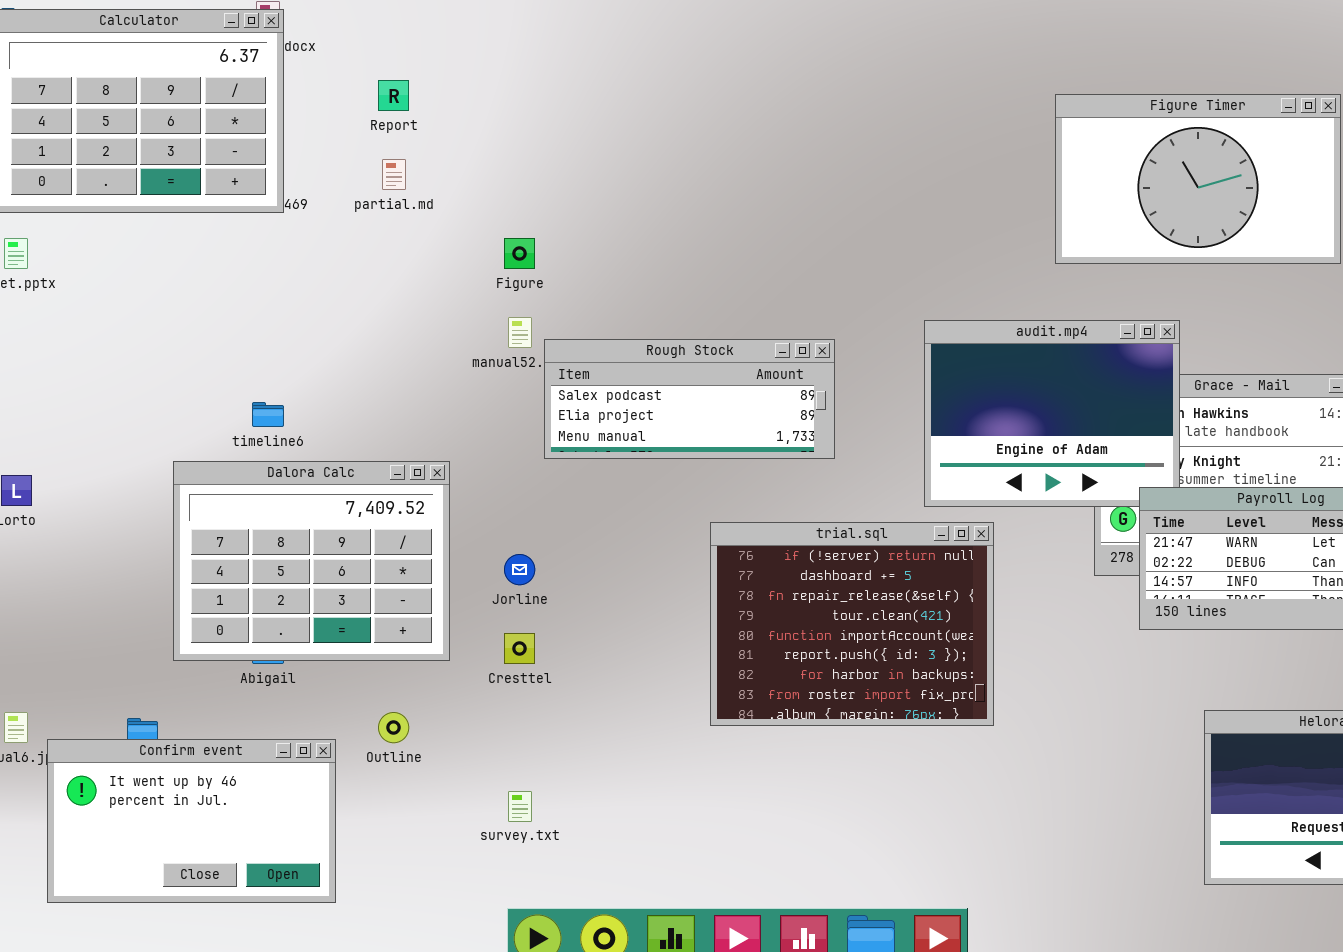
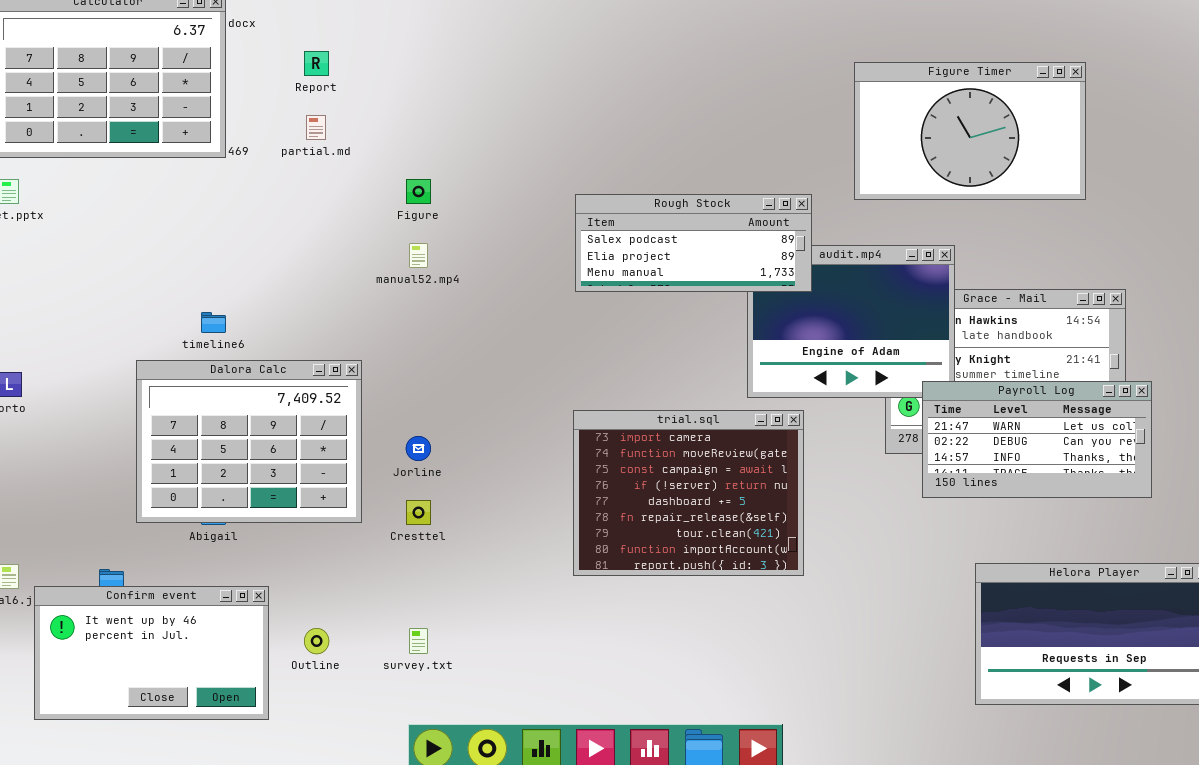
Rough Stock: [544,339,835,459] -> [575,194,812,292], moved
trial.sql: [710,522,994,726] -> [573,410,804,576], scrolled up 3 rows
Outline: [378,712,409,743] -> [304,628,329,654], moved

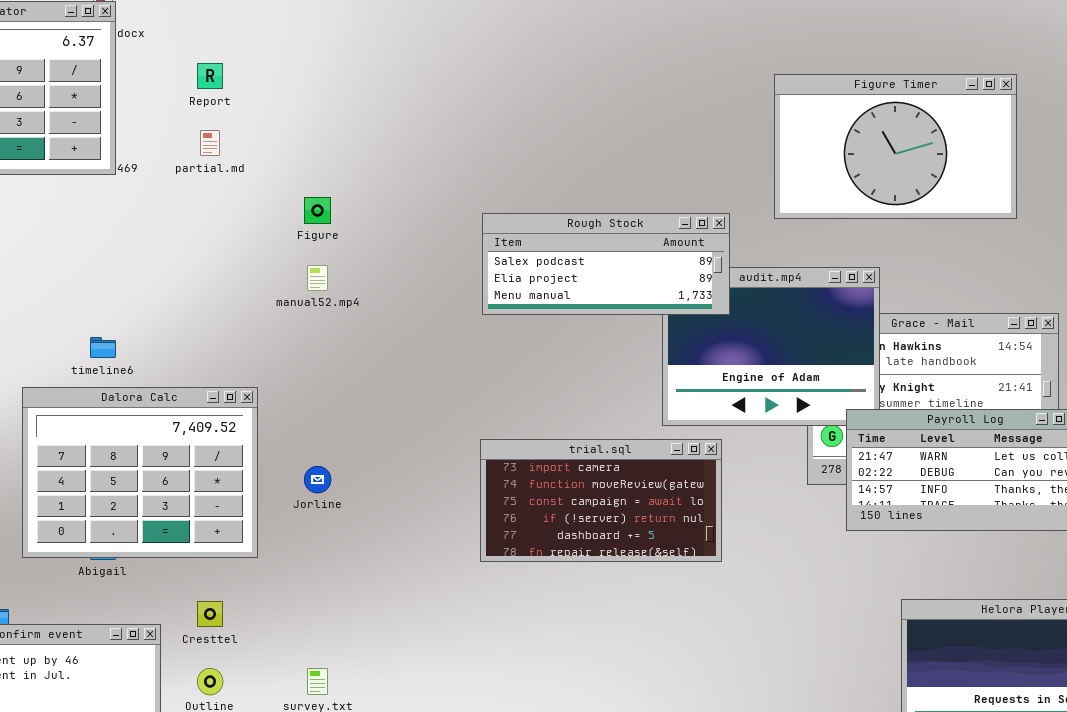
trial.sql: [573,410,804,576] -> [480,439,722,562], resized
Cresttel: [406,500,431,525] -> [197,601,223,627], moved

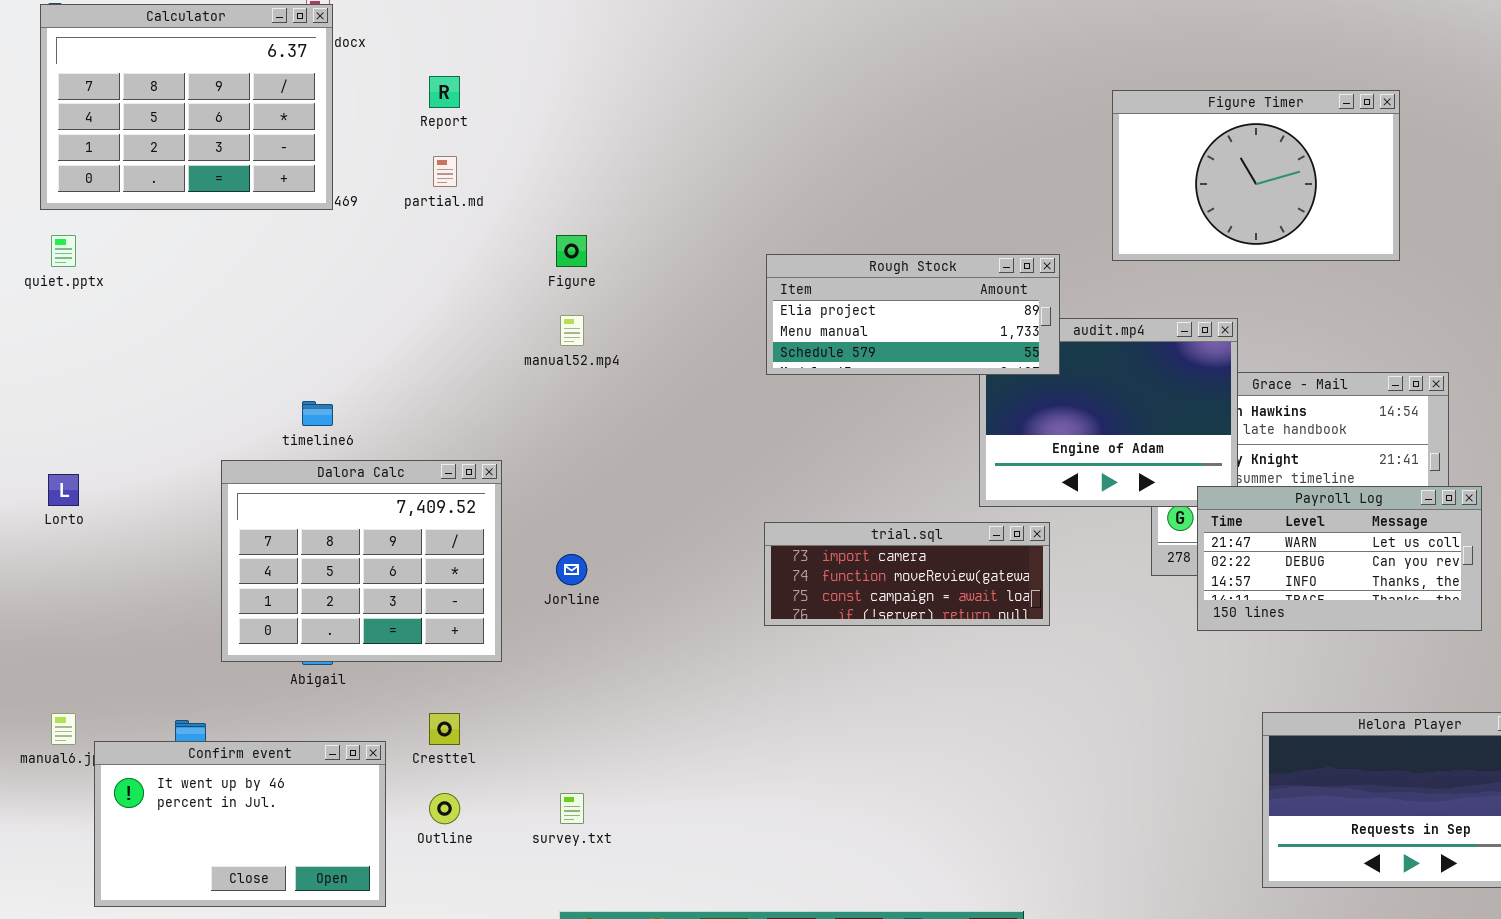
Rough Stock: [482,213,730,315] -> [766,254,1060,375], scrolled down 1 row
trial.sql: [480,439,722,562] -> [764,522,1050,626], resized

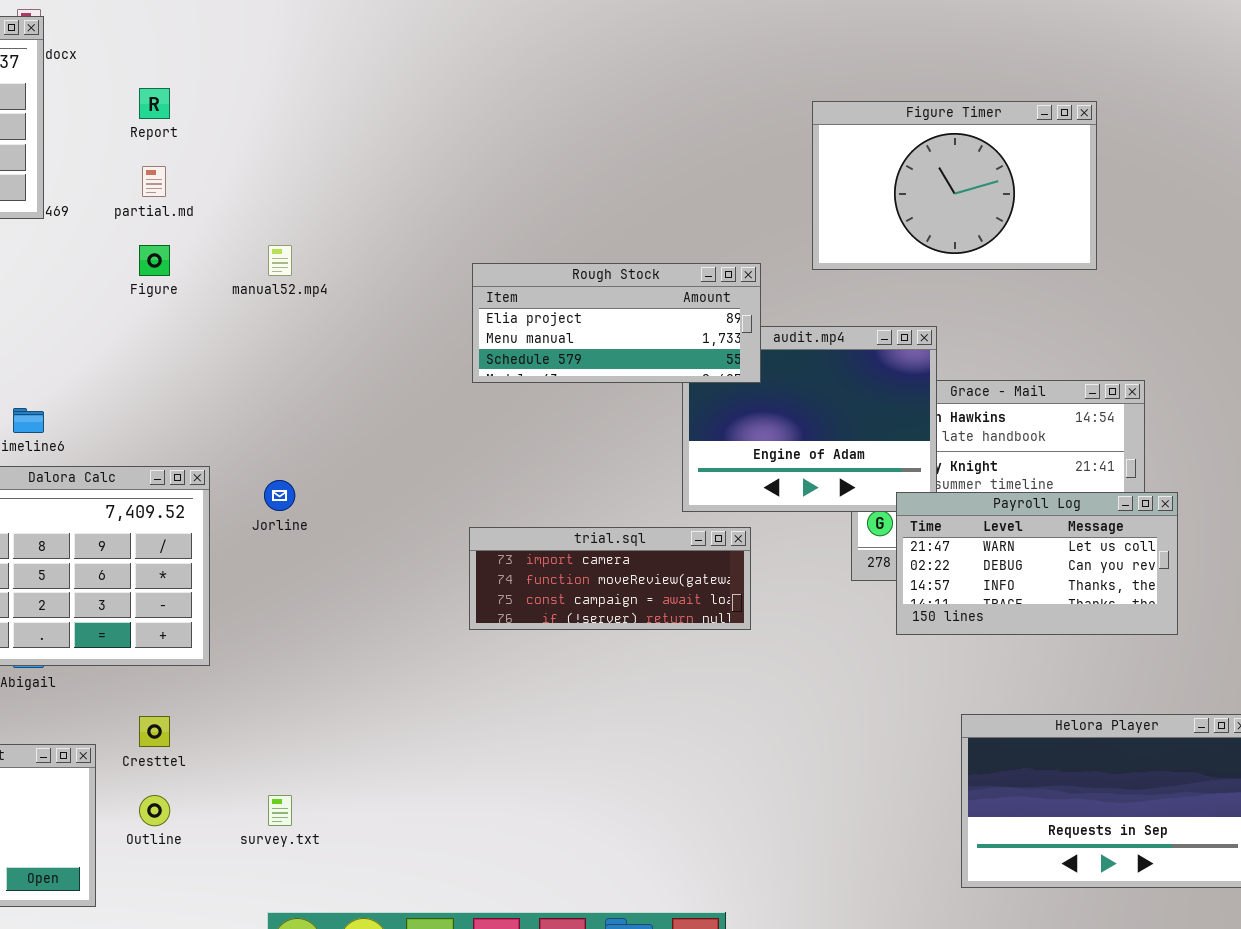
Figure: [556,235,587,267] -> [139,245,170,276], moved
manual52.mp4: [560,315,584,346] -> [268,245,292,276], moved
Jorline: [556,554,587,585] -> [264,480,295,511], moved

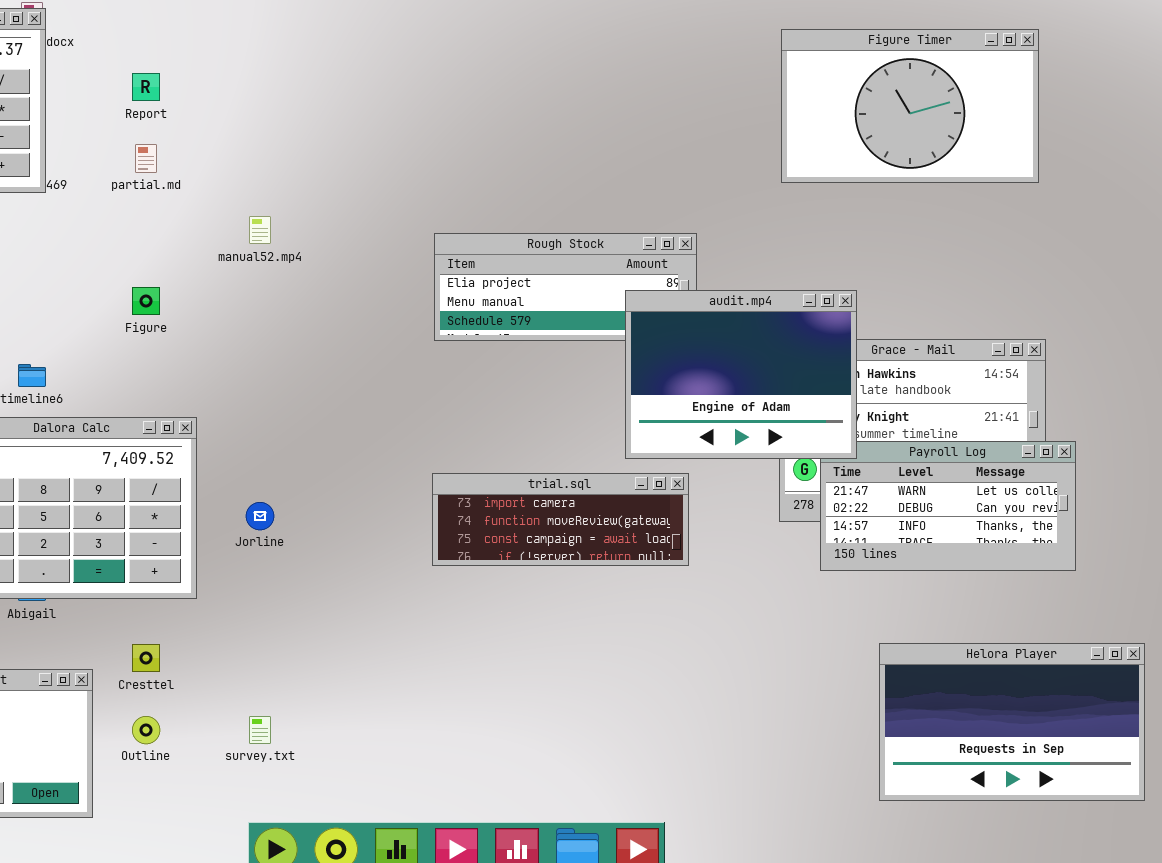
Figure Timer: [812,101,1097,270] -> [781,29,1039,183], moved
Figure: [139,245,170,276] -> [132,287,160,315], moved
audit.mp4: [682,326,937,512] -> [625,290,857,459], raised
Jorline: [264,480,295,511] -> [246,502,274,530], moved

